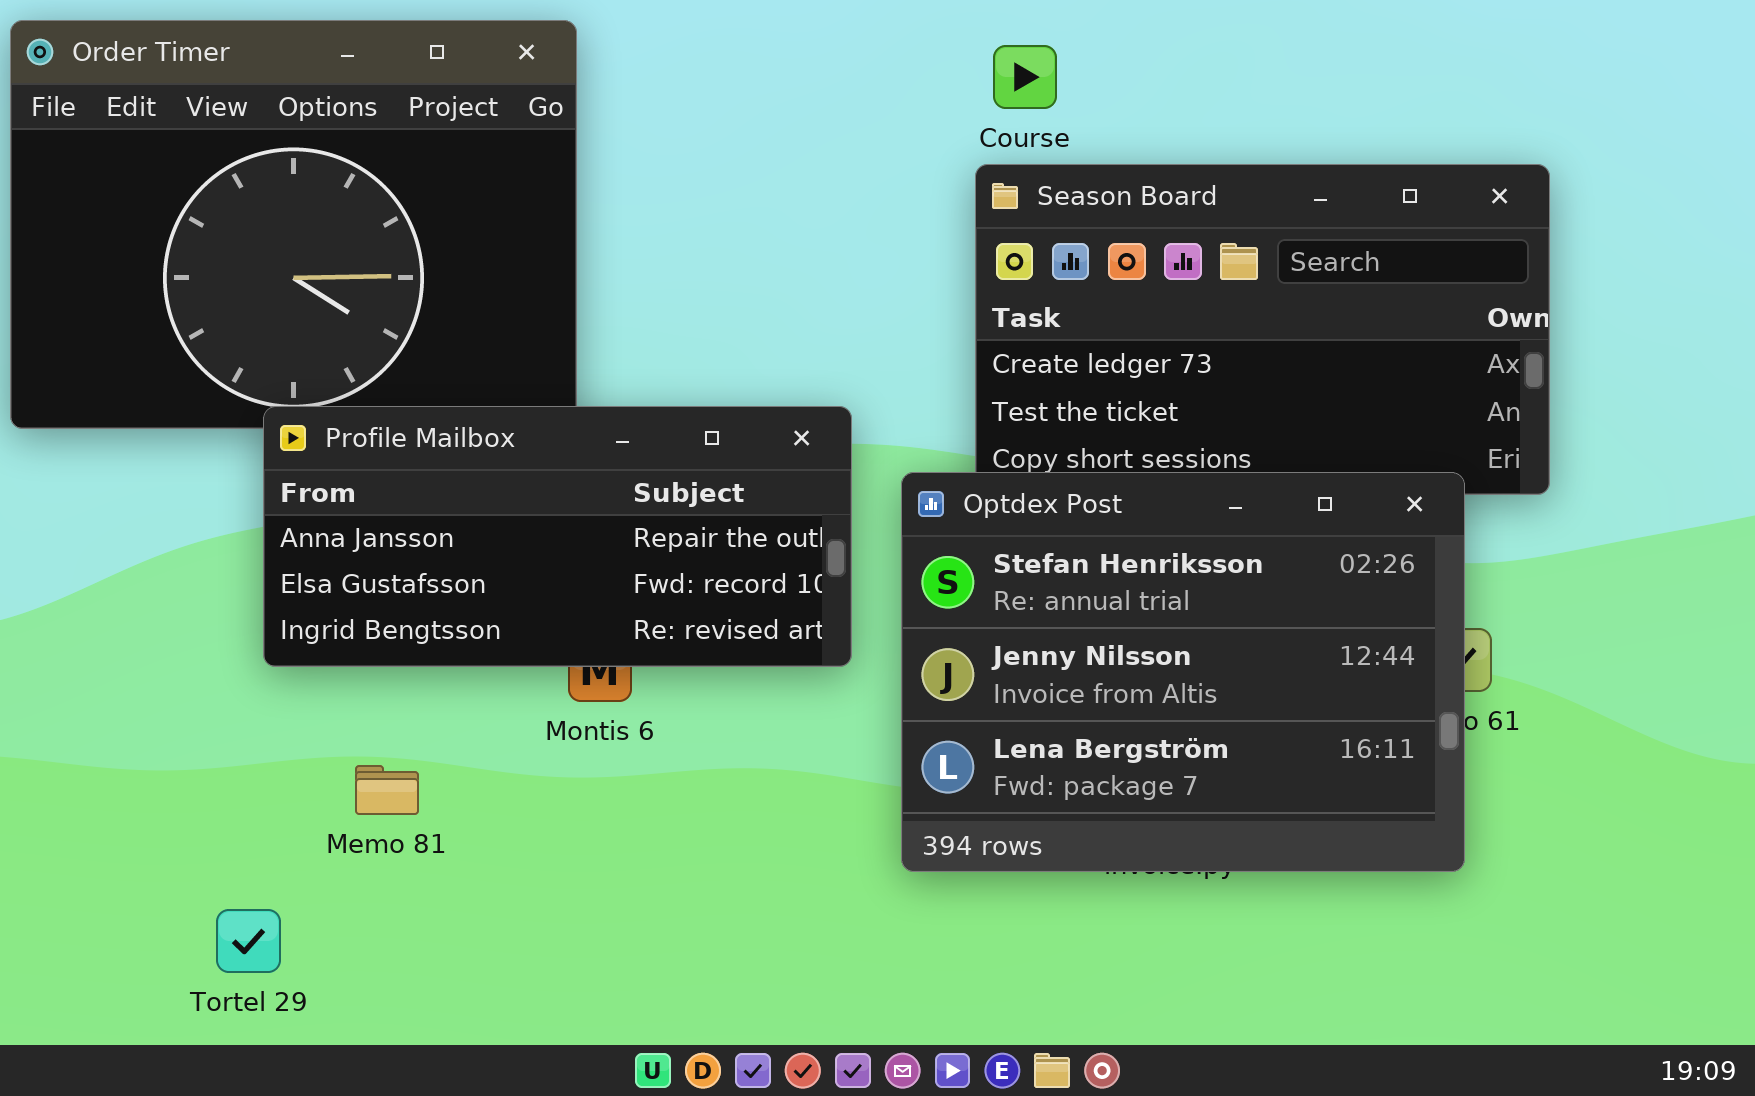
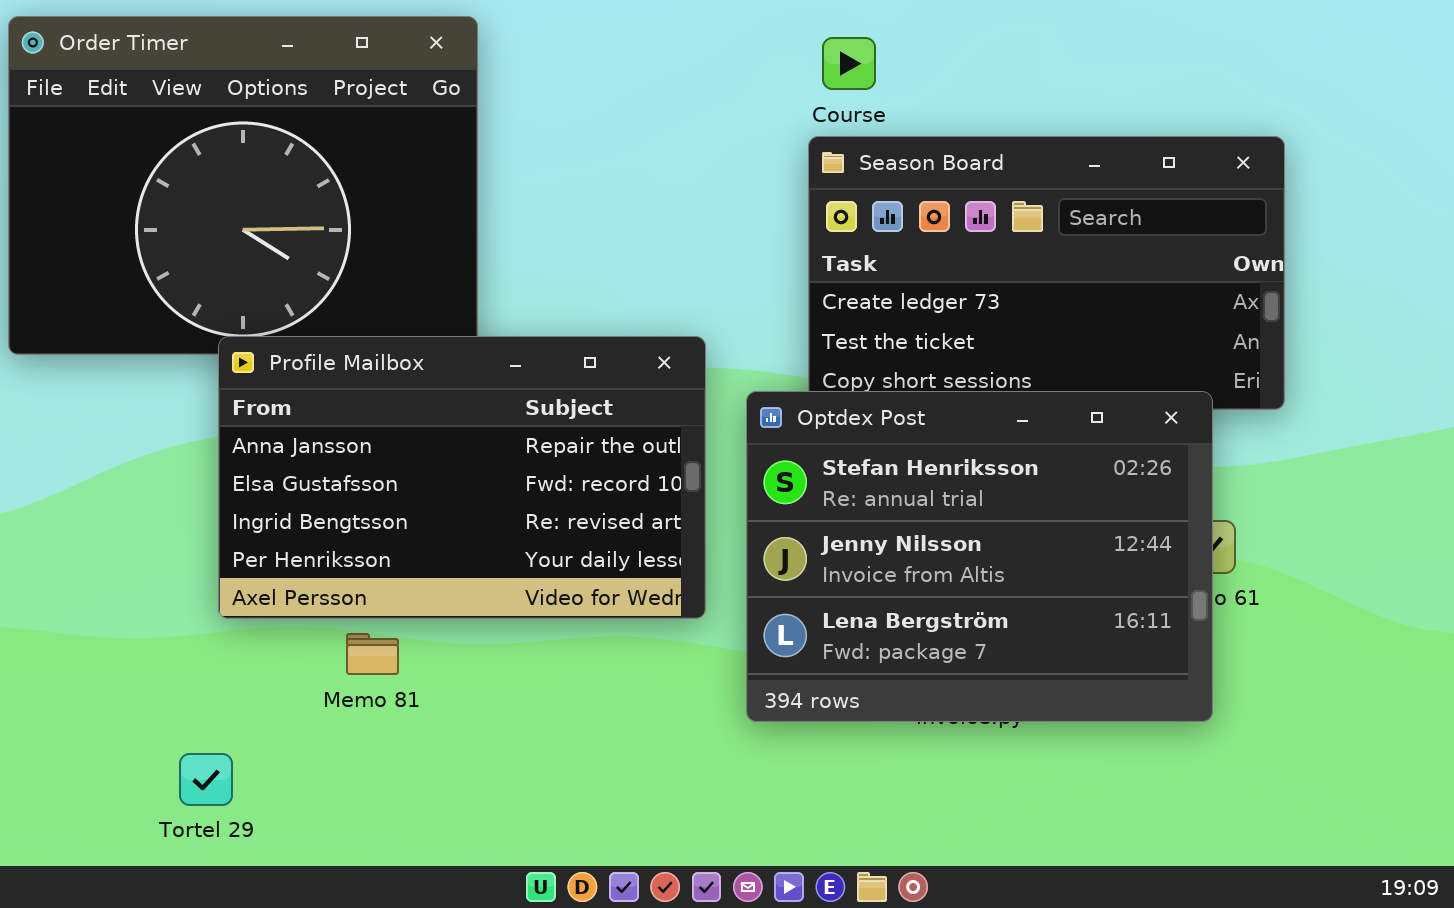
Profile Mailbox: [263,406,852,667] -> [218,336,706,619], resized
Memo 81: [355,765,419,815] -> [346,633,399,675], moved

